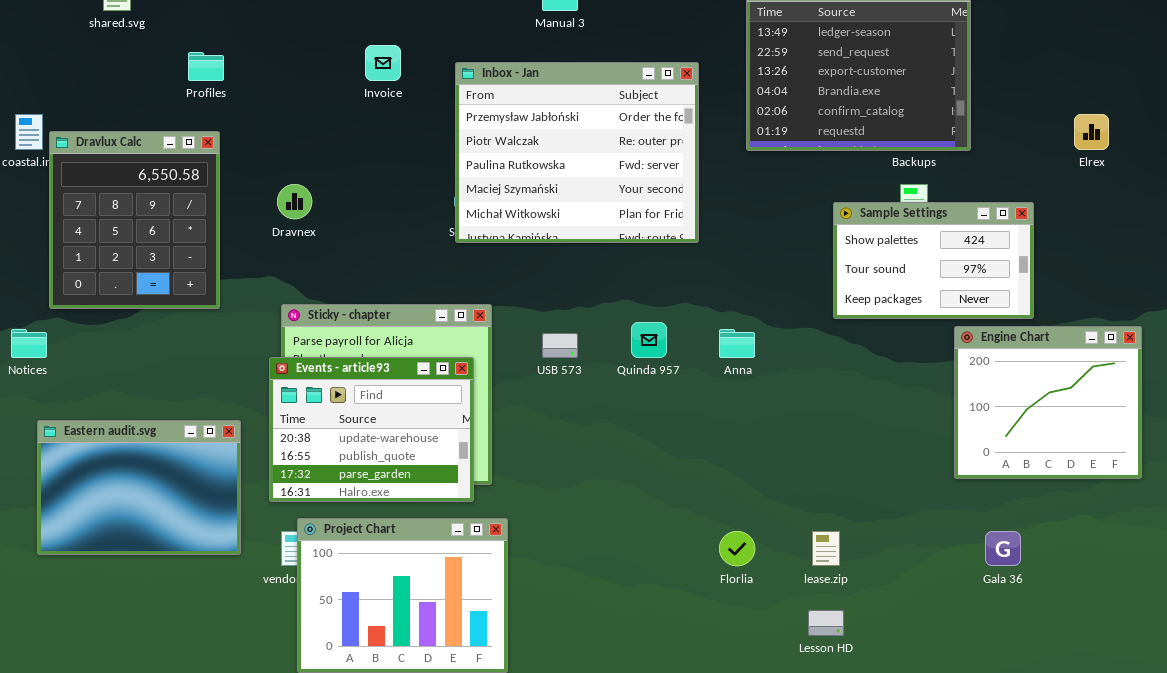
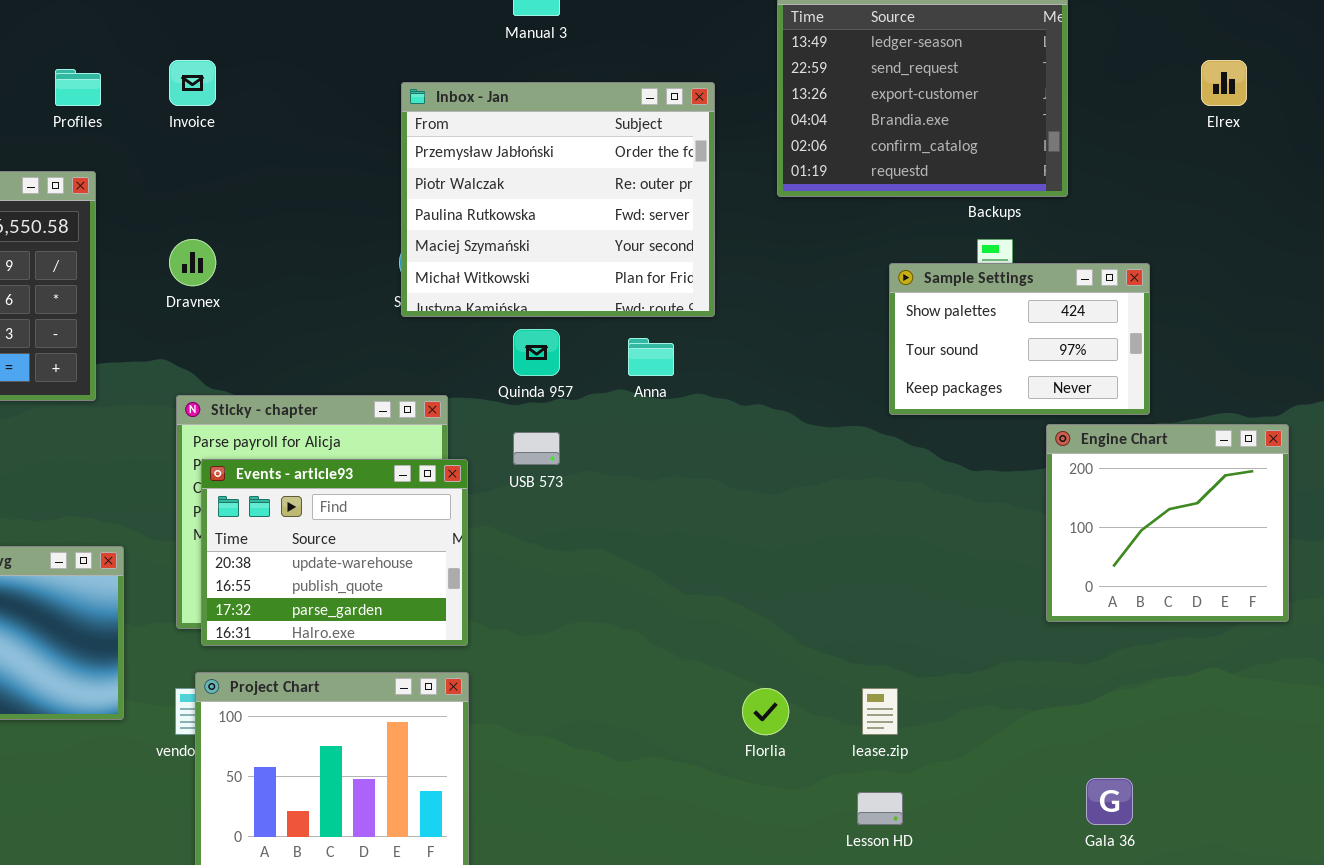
Invoice: [365,45,401,81] -> [169,60,216,106], moved
Elrex: [1074,114,1109,150] -> [1201,60,1247,106], moved
Quinda 957: [631,322,667,358] -> [513,329,560,376], moved
Anna: [719,329,755,358] -> [628,338,674,376], moved
Events - article93: [269,357,474,502] -> [201,459,468,646], moved
Gala 36: [985,531,1021,566] -> [1086,778,1133,825], moved

